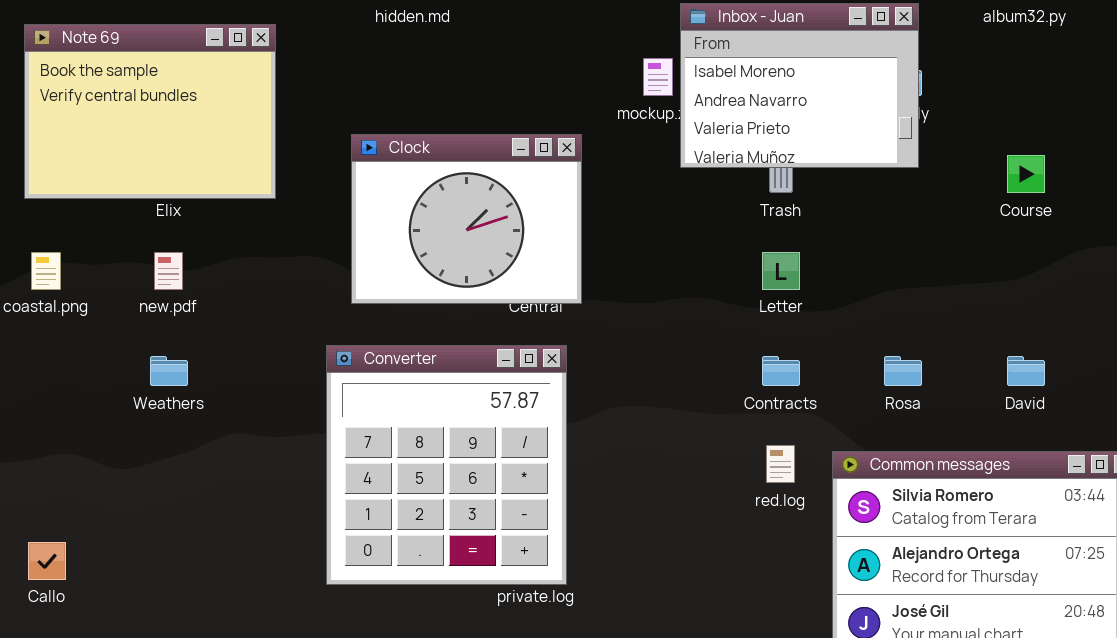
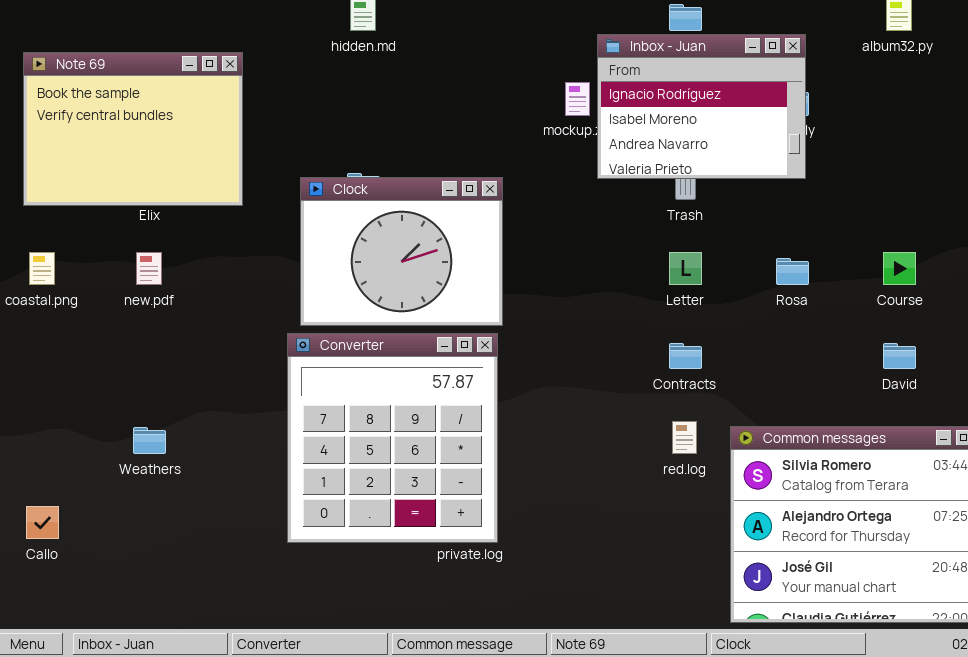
Inbox - Juan: [680,3,919,168] -> [597,34,806,179], scrolled up 1 row
Clock: [351,134,582,304] -> [300,177,503,326], moved
Course: [1007,155,1045,193] -> [883,252,916,285], moved
Weathers: [150,356,188,386] -> [133,427,166,454], moved
Rosa: [884,356,922,386] -> [776,258,809,285], moved

